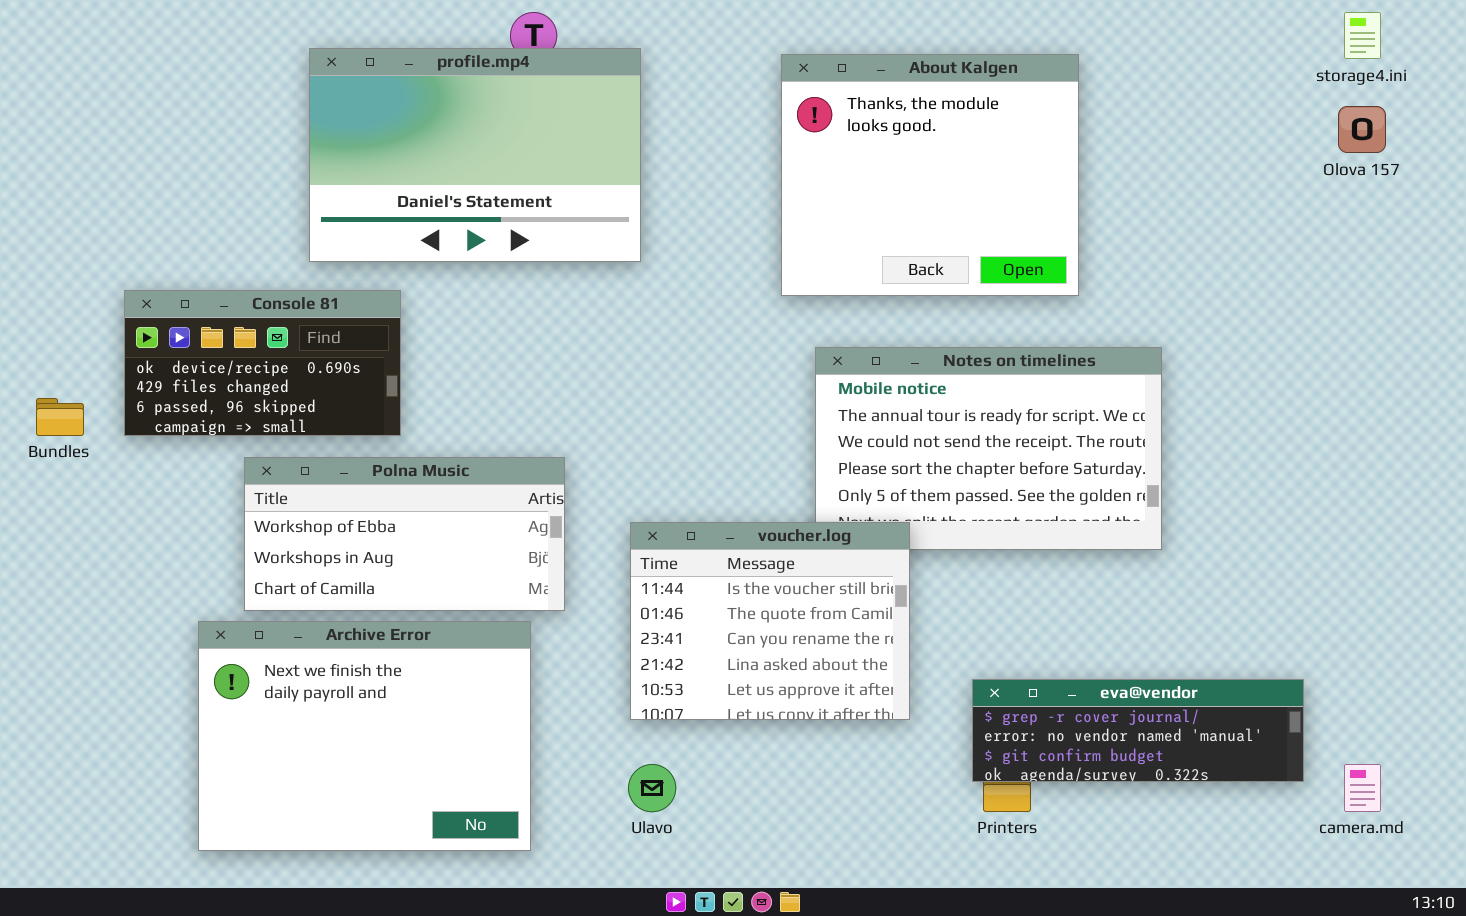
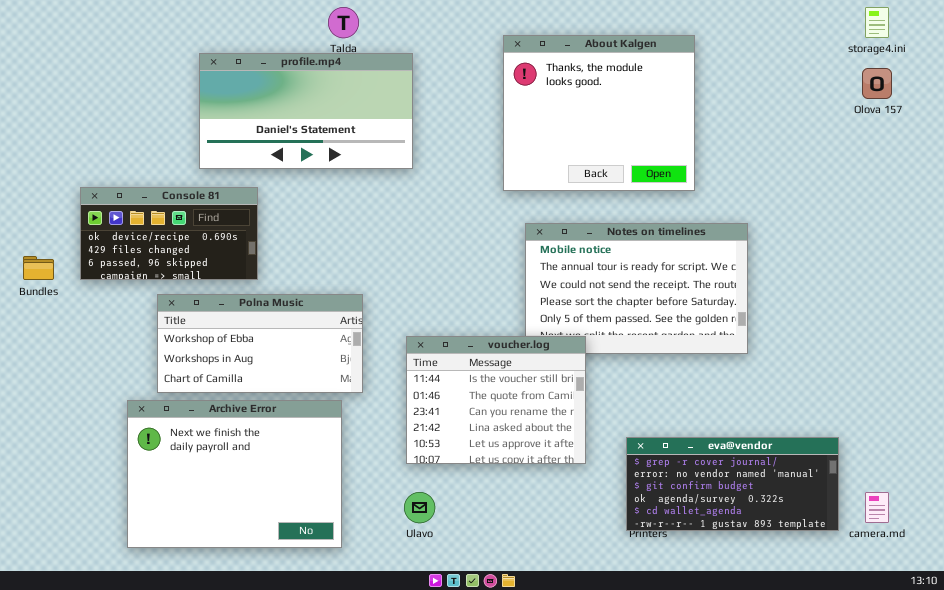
profile.mp4: [309,48,641,262] -> [199,53,413,169], resized
eva@vendor: [972,679,1304,782] -> [626,437,839,531], resized

